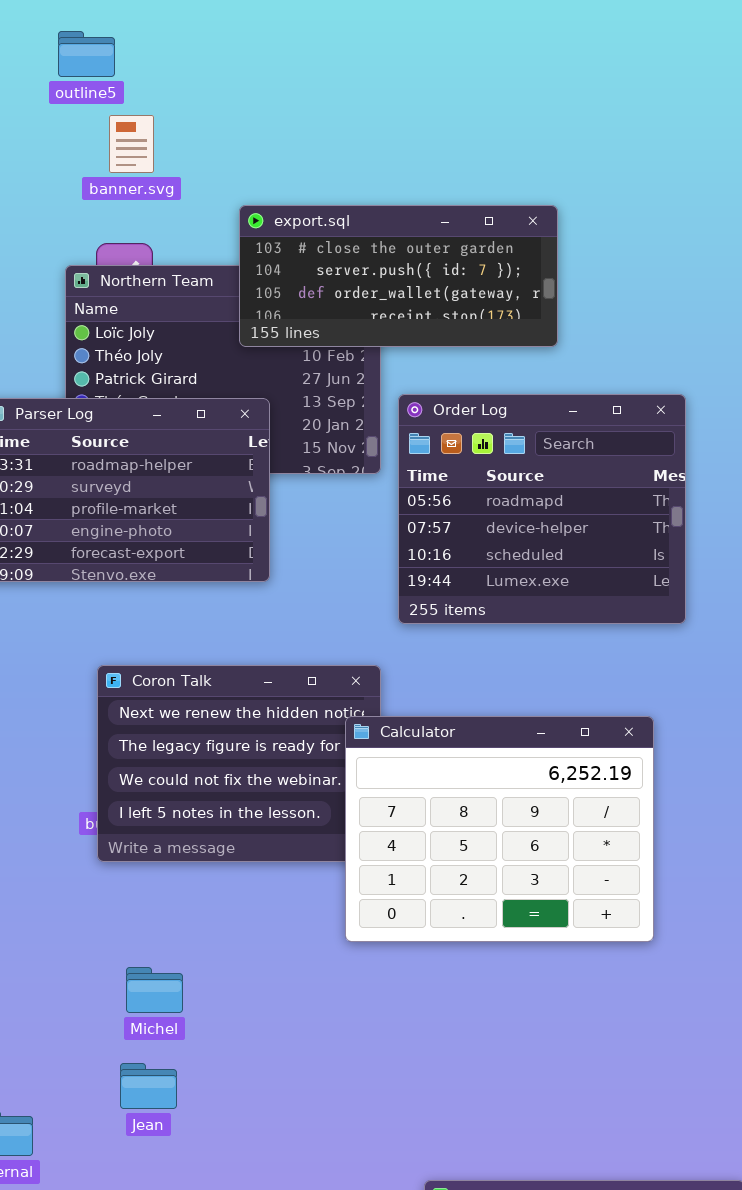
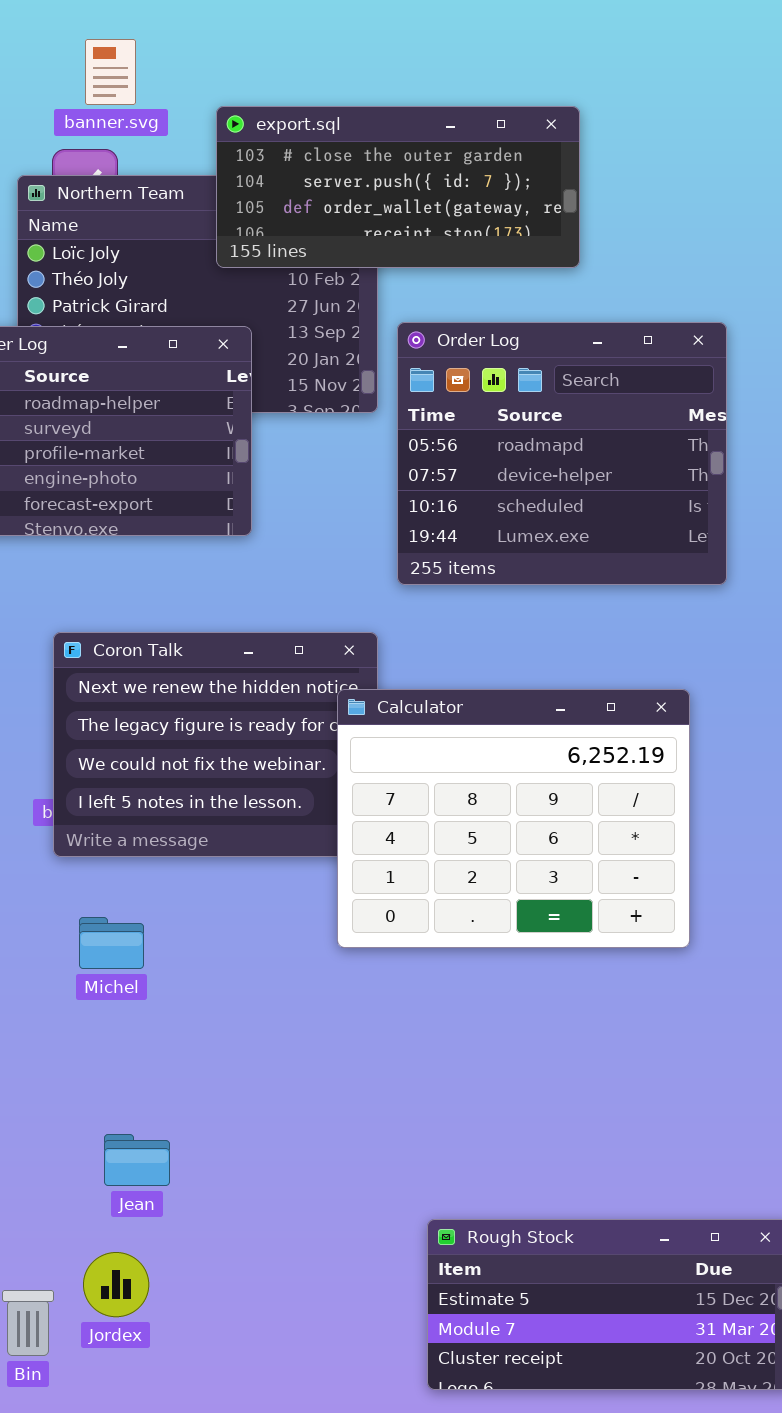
banner.svg: [109,115,154,173] -> [85,39,136,105], moved
Michel: [126,967,183,1013] -> [79,917,144,969], moved
Jean: [120,1063,177,1109] -> [104,1134,170,1186], moved

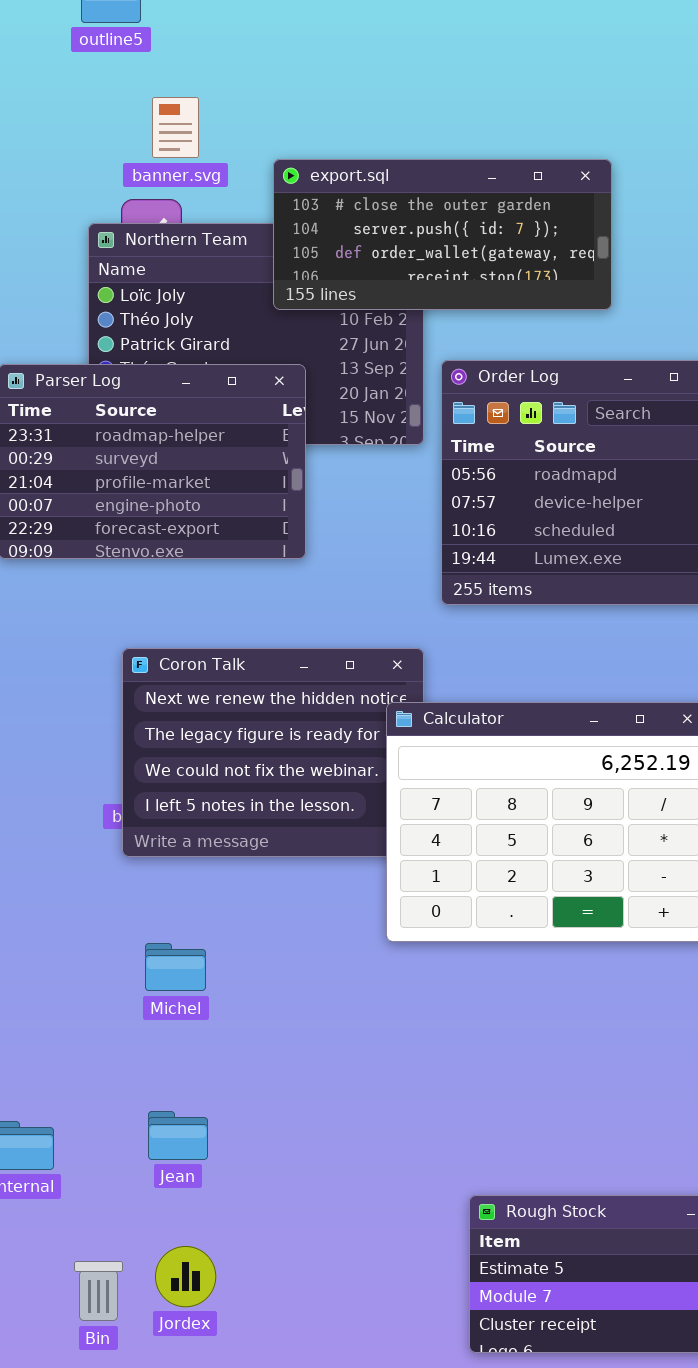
Michel: [79,917,144,969] -> [145,943,206,991], moved
Jean: [104,1134,170,1186] -> [148,1111,208,1160], moved
Jordex: [83,1252,149,1317] -> [155,1246,216,1307], moved

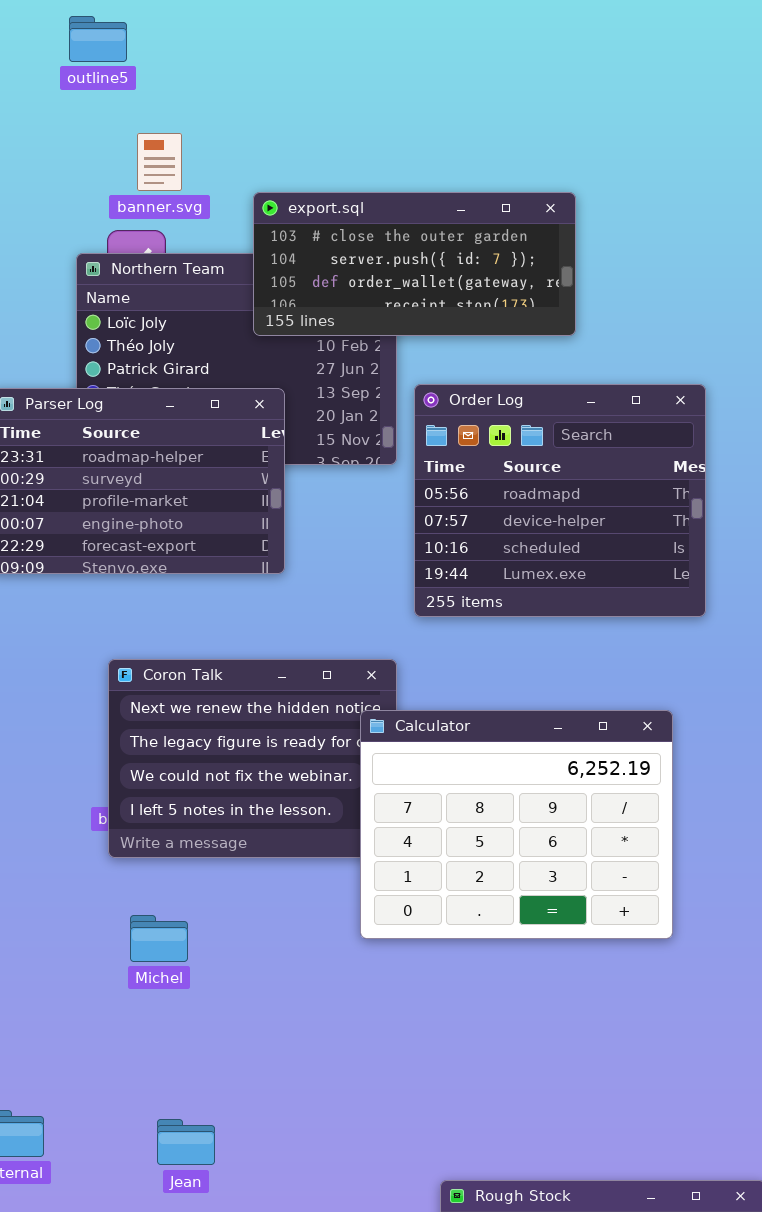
Michel: [145,943,206,991] -> [130,915,188,962], moved
Jean: [148,1111,208,1160] -> [157,1119,215,1165], moved

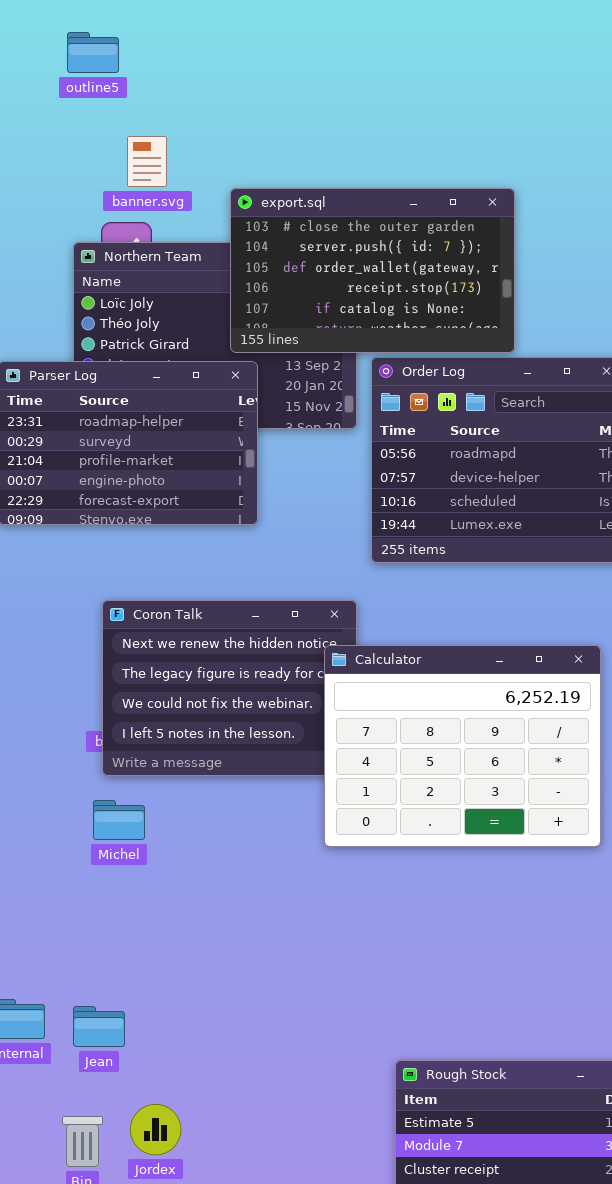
export.sql: [253,192,576,336] -> [230,188,515,353], resized
Michel: [130,915,188,962] -> [93,800,145,840], moved
Jean: [157,1119,215,1165] -> [73,1006,125,1047], moved

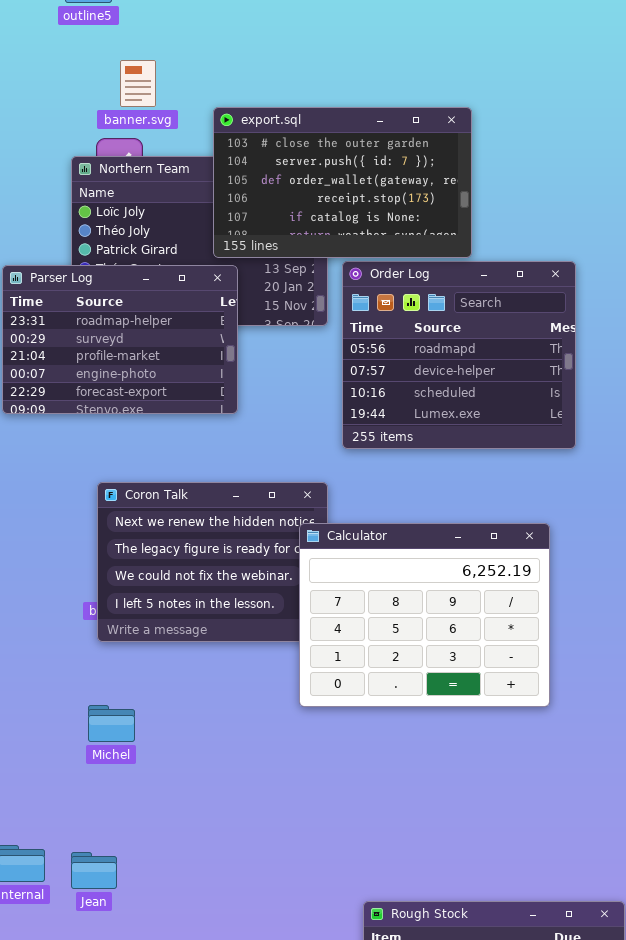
Michel: [93,800,145,840] -> [88,705,135,742], moved

